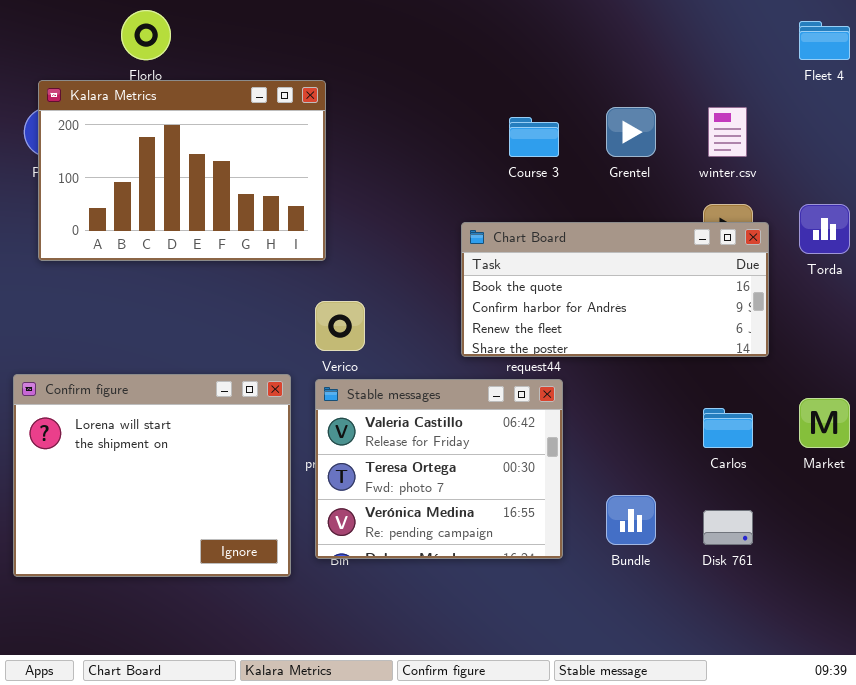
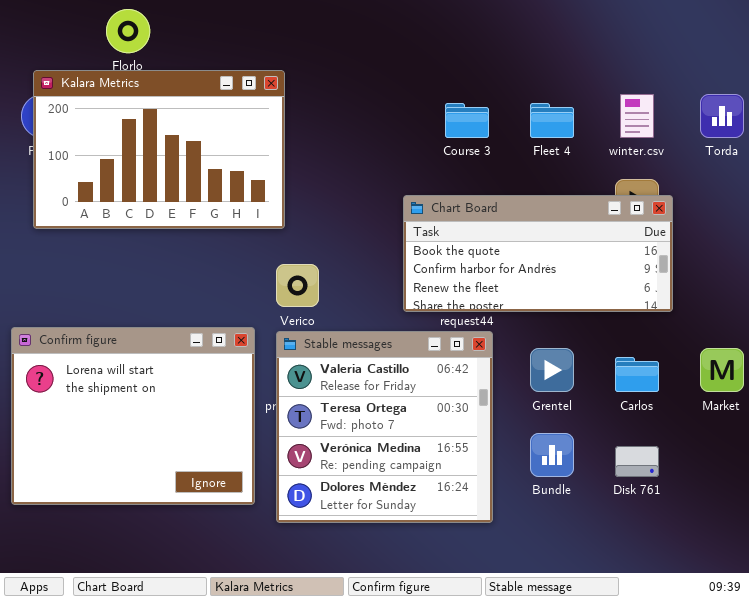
Fleet 4: [799,21,850,60] -> [530,103,574,138], moved
Grentel: [606,107,656,157] -> [530,348,574,392], moved
Torda: [799,204,850,254] -> [700,94,744,138], moved
Stable messages: [315,379,563,559] -> [276,331,493,523], resized

